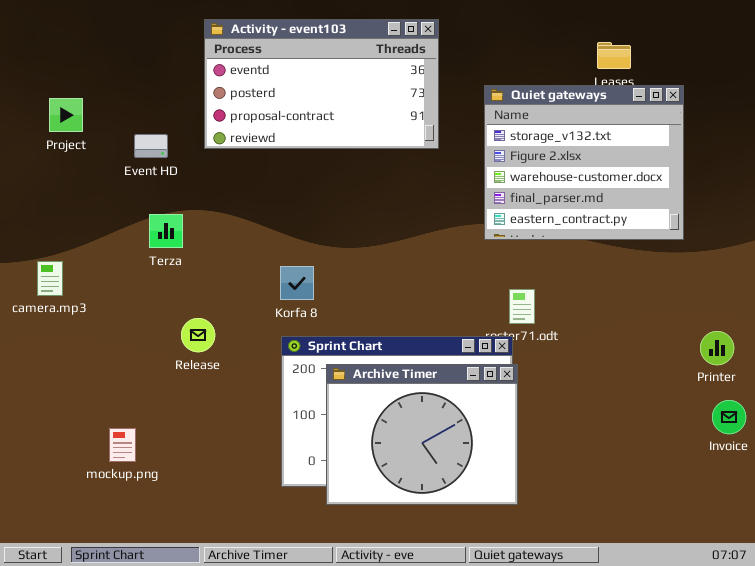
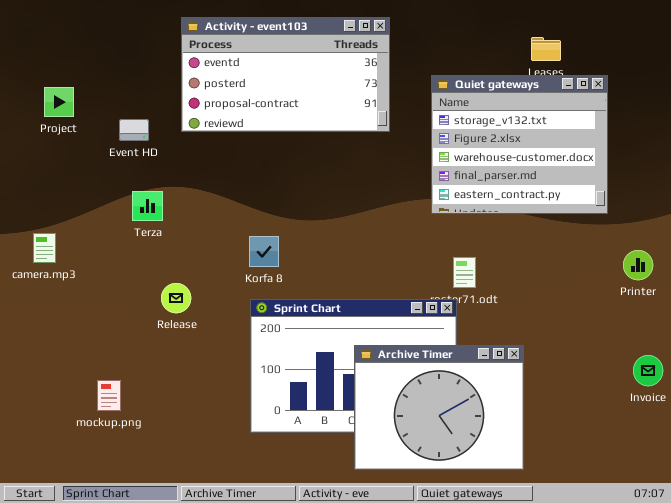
Printer: [700,331,734,365] -> [623,250,653,280], moved
Archive Timer: [326,364,518,505] -> [354,345,524,470], moved

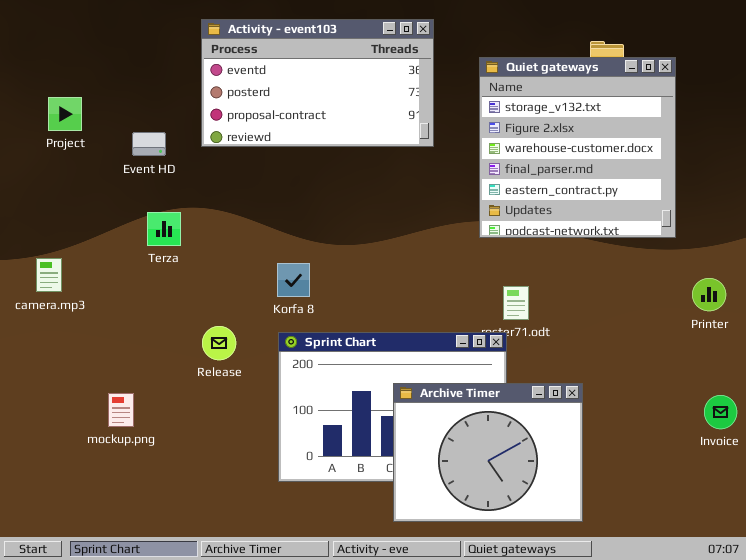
Quiet gateways: [431,75,608,214] -> [479,57,676,238], resized
Release: [161,283,191,313] -> [202,326,236,360], moved
mockup.png: [97,380,121,411] -> [108,393,134,427], moved

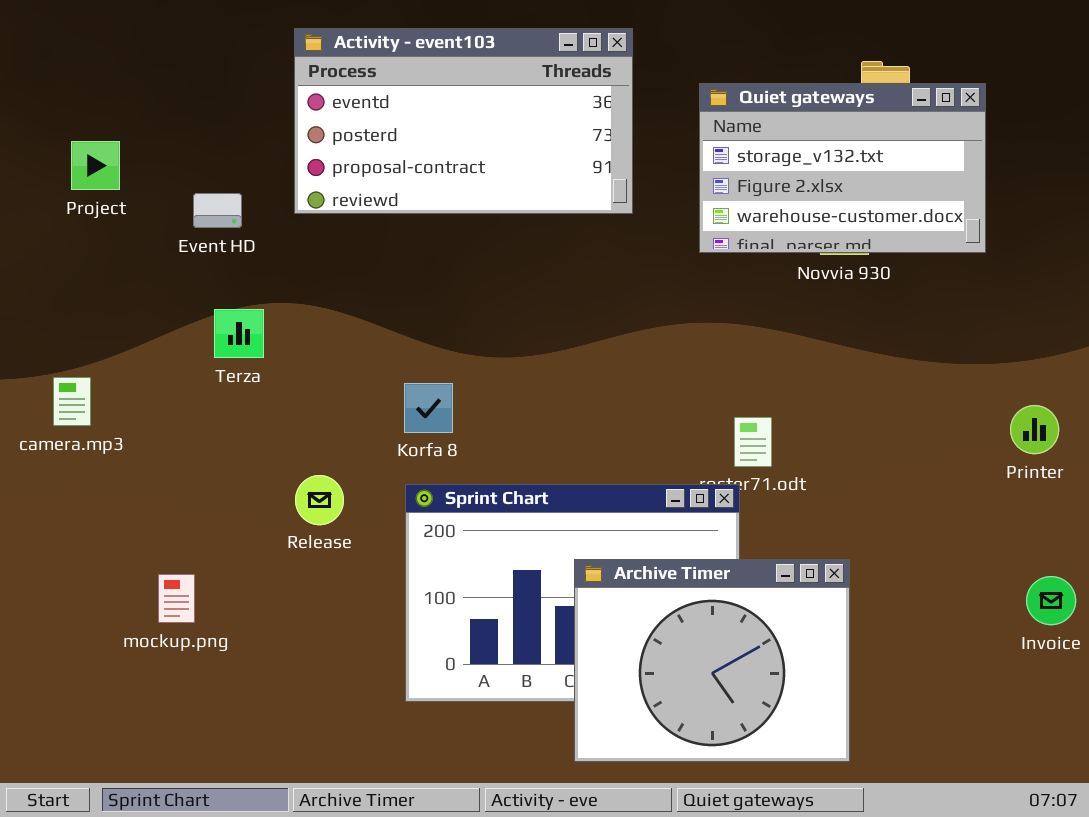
Quiet gateways: [479,57,676,238] -> [699,83,986,253], resized

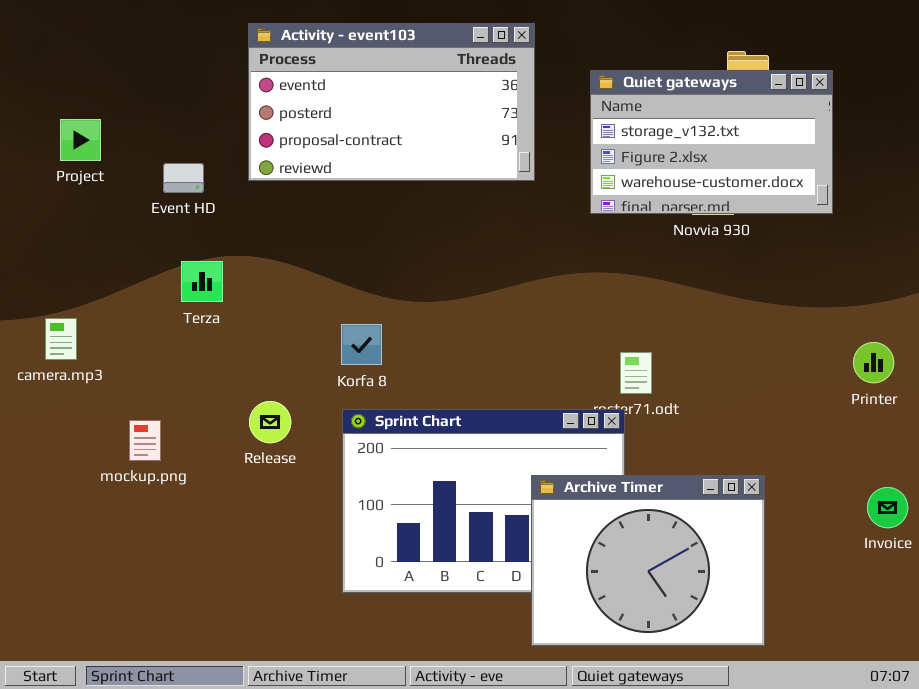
Archive Timer: [574,559,850,762] -> [531,475,765,646], moved
mockup.png: [158,574,195,623] -> [129,420,161,461], moved

